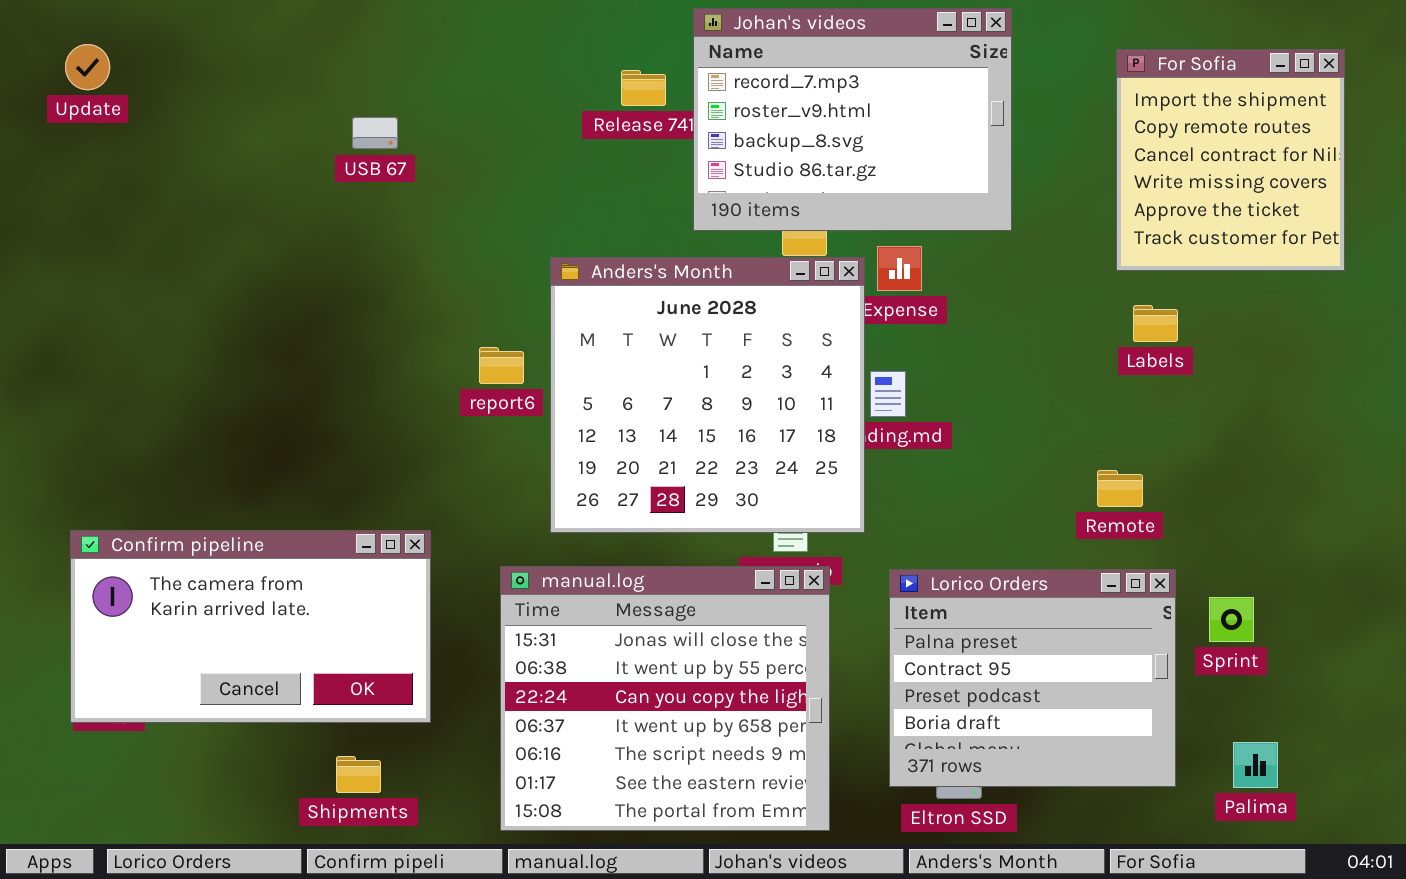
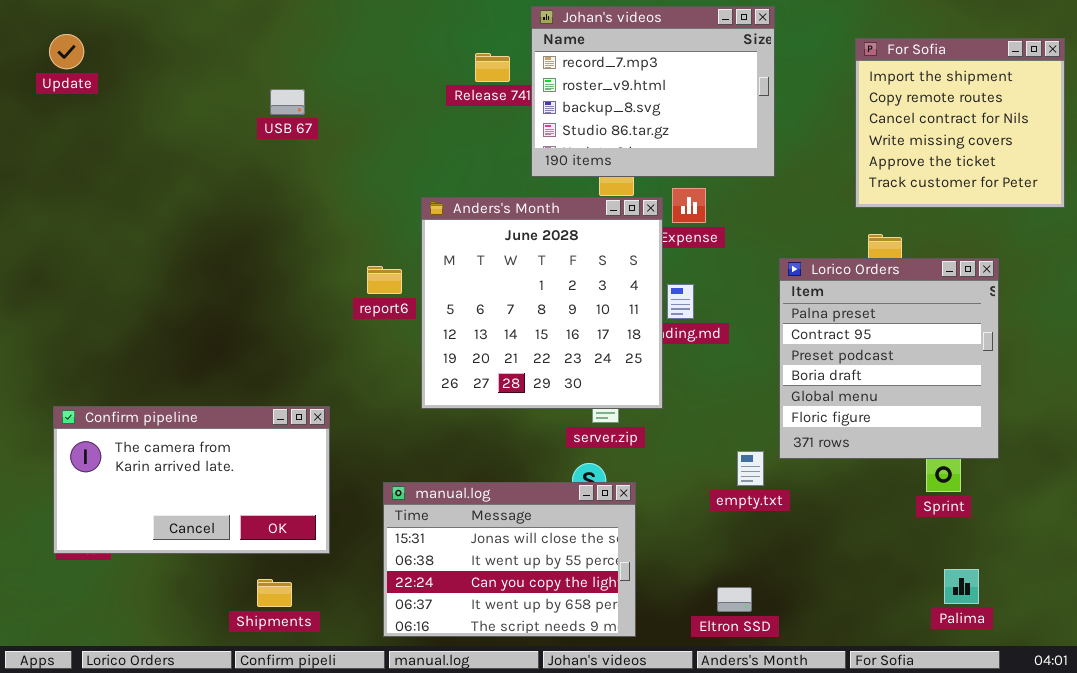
For Sofia: [1116,49,1345,271] -> [855,38,1065,208], resized
manual.log: [500,566,830,831] -> [383,482,636,637], resized
Lorico Orders: [889,569,1176,787] -> [779,258,999,459], moved, resized

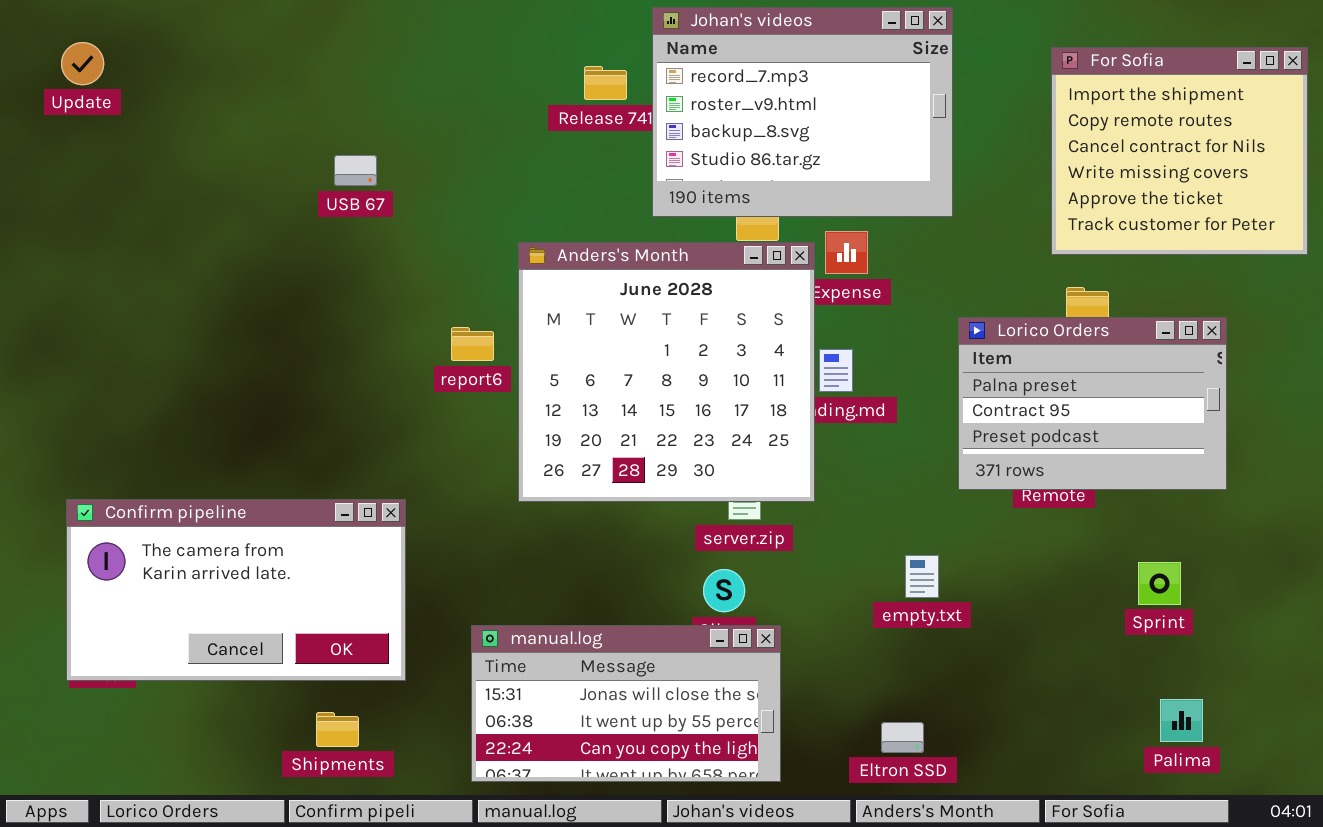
USB 67: [270,89,305,115] -> [334,155,377,186], moved
Lorico Orders: [779,258,999,459] -> [958,317,1227,490], resized
manual.log: [383,482,636,637] -> [471,625,781,782], resized

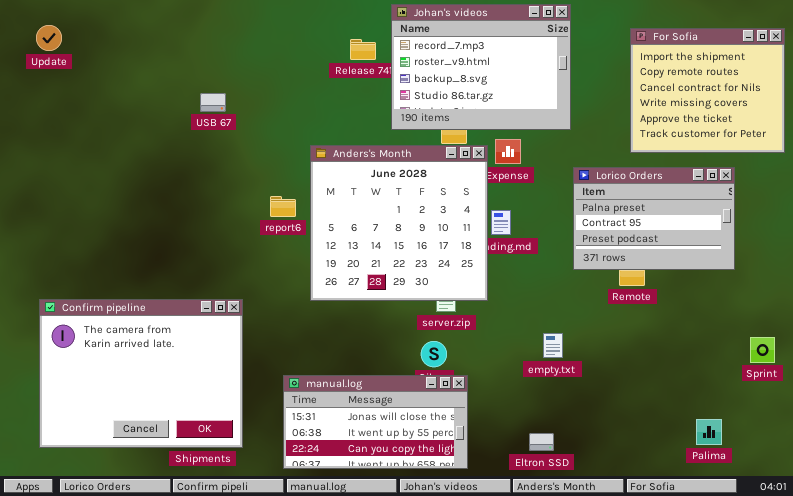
Lorico Orders: [958,317,1227,490] -> [573,167,735,270], moved
Confirm pipeline: [66,499,406,681] -> [39,299,243,448], resized
Sprint: [1138,562,1181,605] -> [750,337,775,363], moved

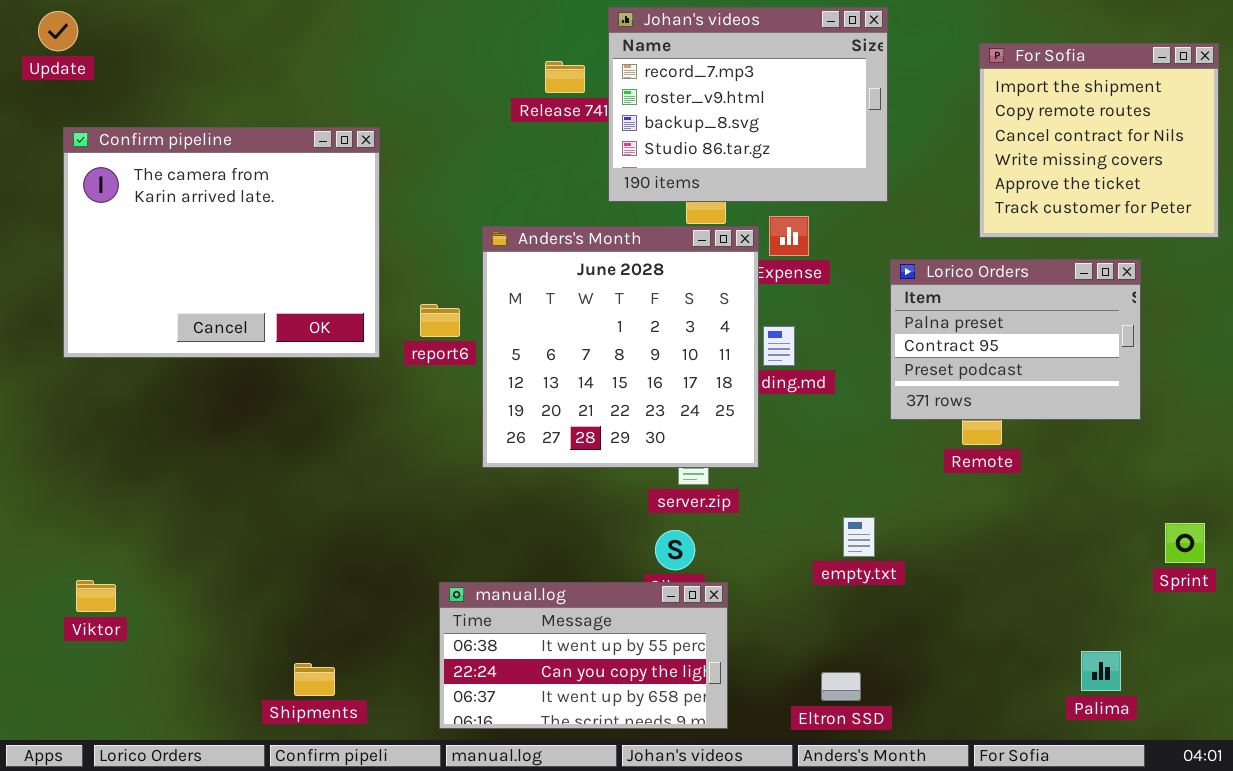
Update: [36,25,62,51] -> [38,11,78,51], moved
Confirm pipeline: [39,299,243,448] -> [63,127,380,358], moved
manual.log: [283,375,468,469] -> [439,582,728,729], scrolled down 1 row

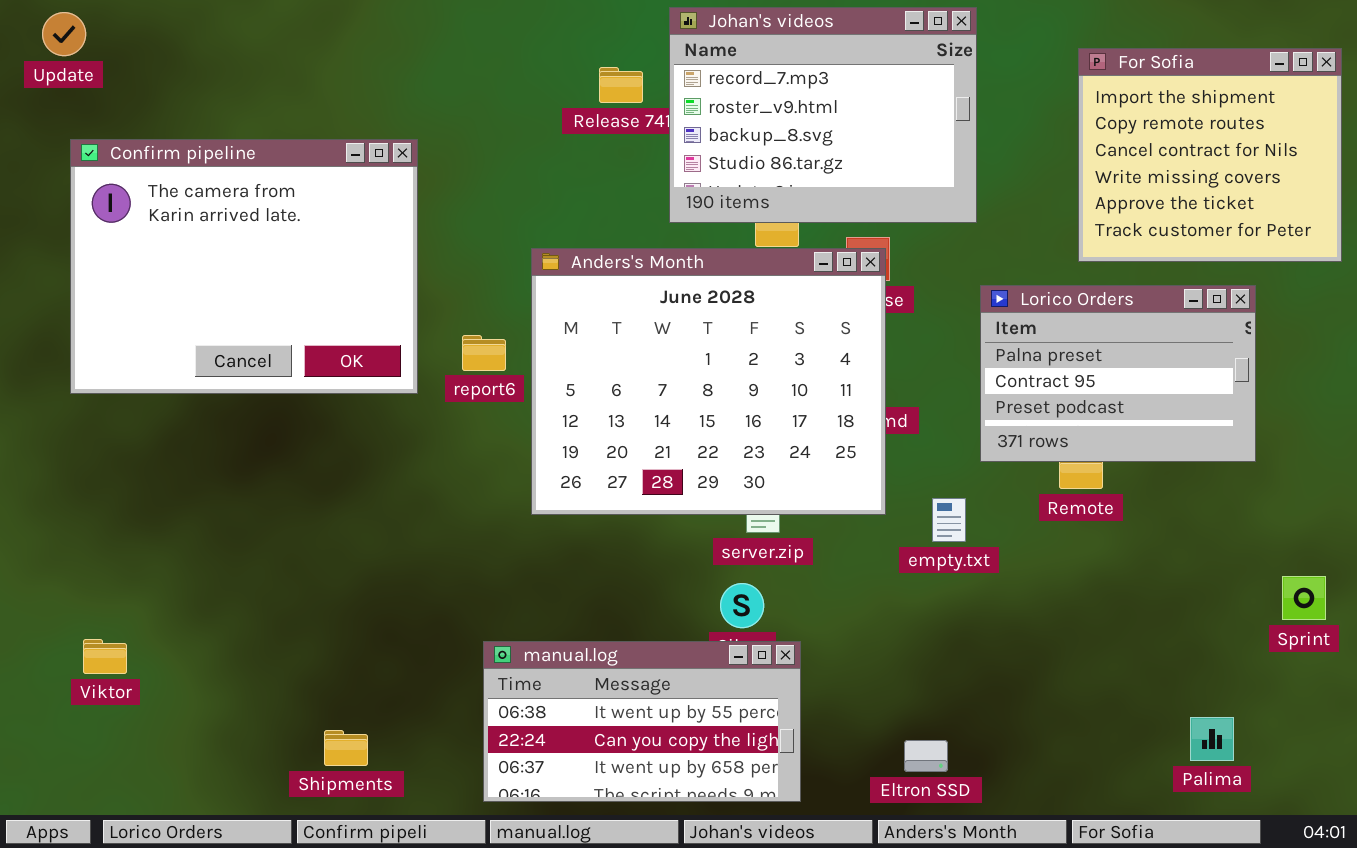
Anders's Month: [482,226,759,468] -> [531,248,886,515], resized
empty.txt: [843,517,875,557] -> [932,498,966,542], moved

